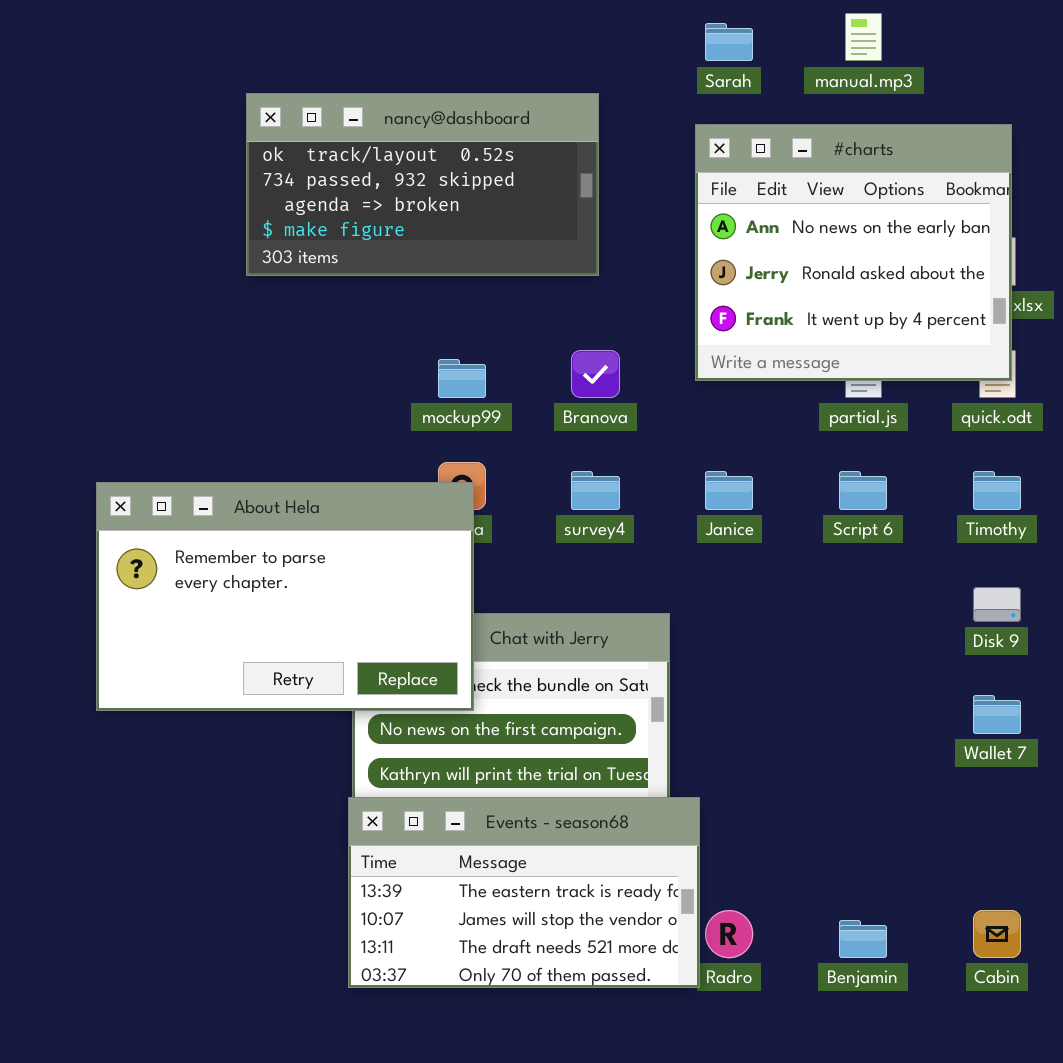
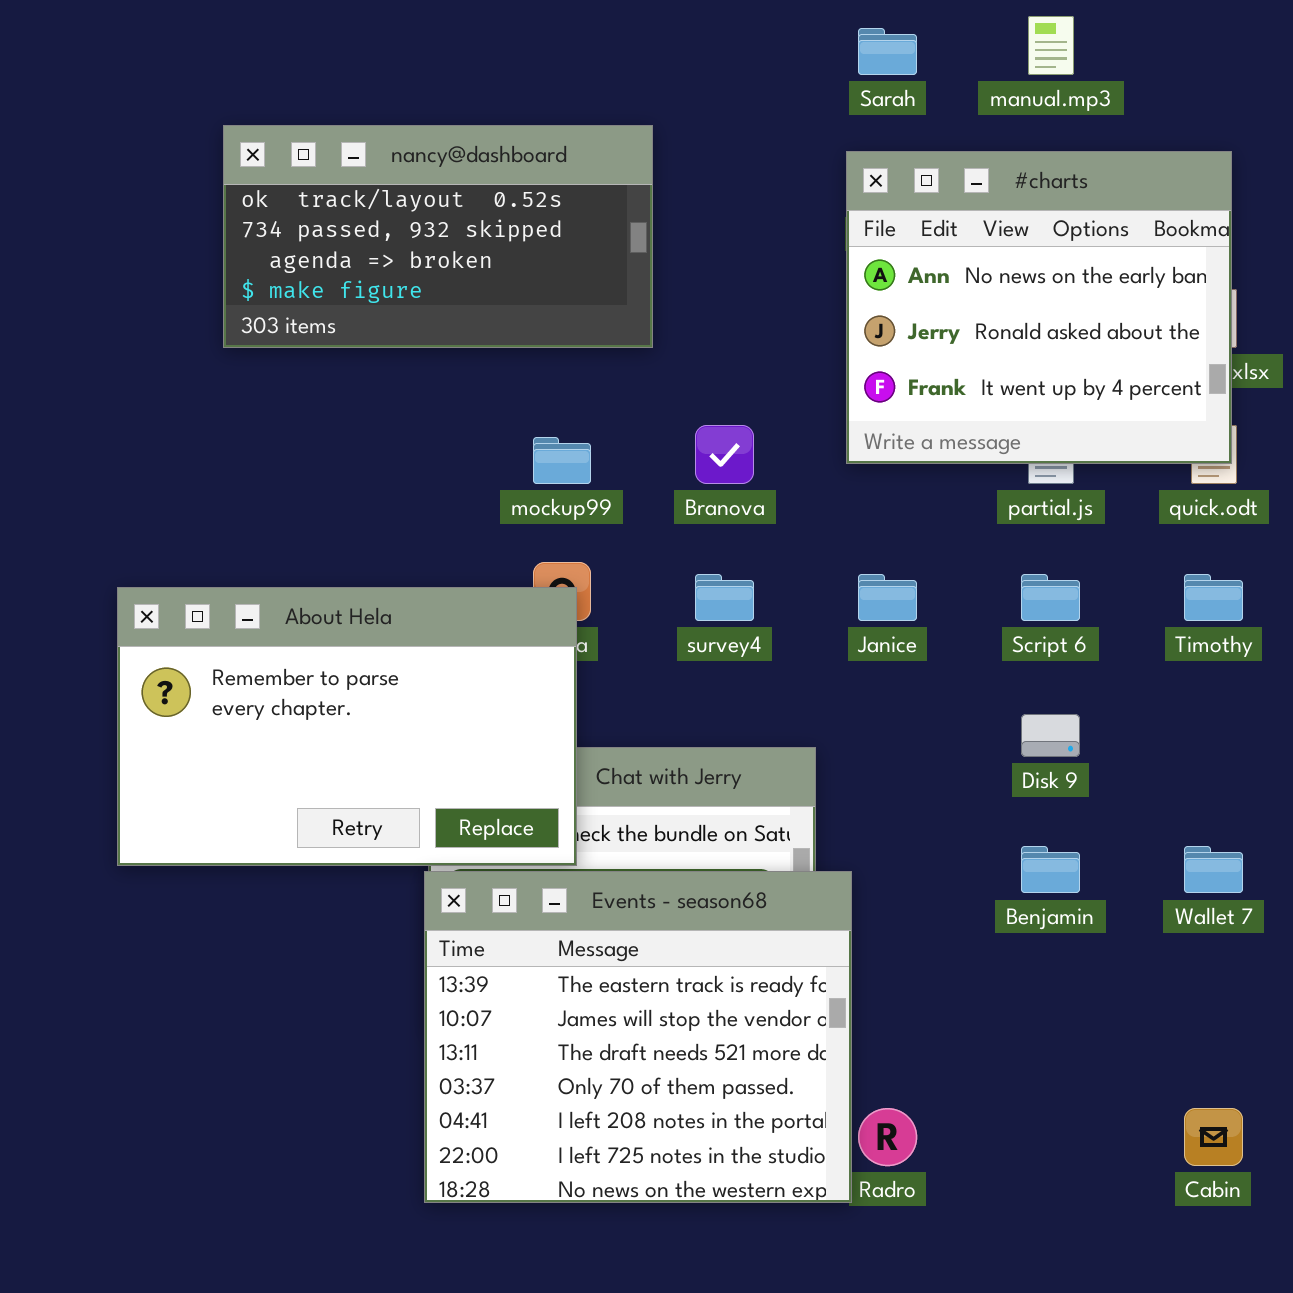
nancy@dashboard: [246,93,599,276] -> [223,125,653,348], moved
Disk 9: [973,587,1021,622] -> [1021,714,1080,757], moved
Events - season68: [348,797,700,988] -> [424,871,852,1203], resized
Benjamin: [839,920,887,958] -> [1021,846,1080,893], moved

